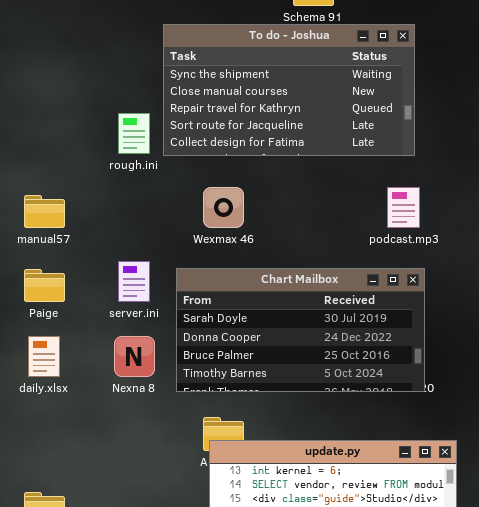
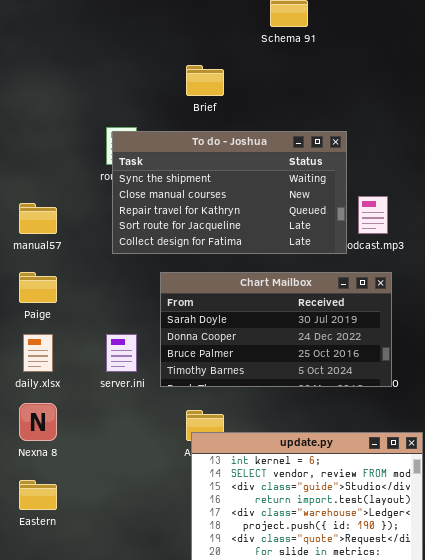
To do - Joshua: [163,24,415,156] -> [112,131,347,254], moved
server.ini: [118,261,150,302] -> [106,334,137,372], moved
Nexna 8: [114,336,155,377] -> [19,403,57,441], moved

